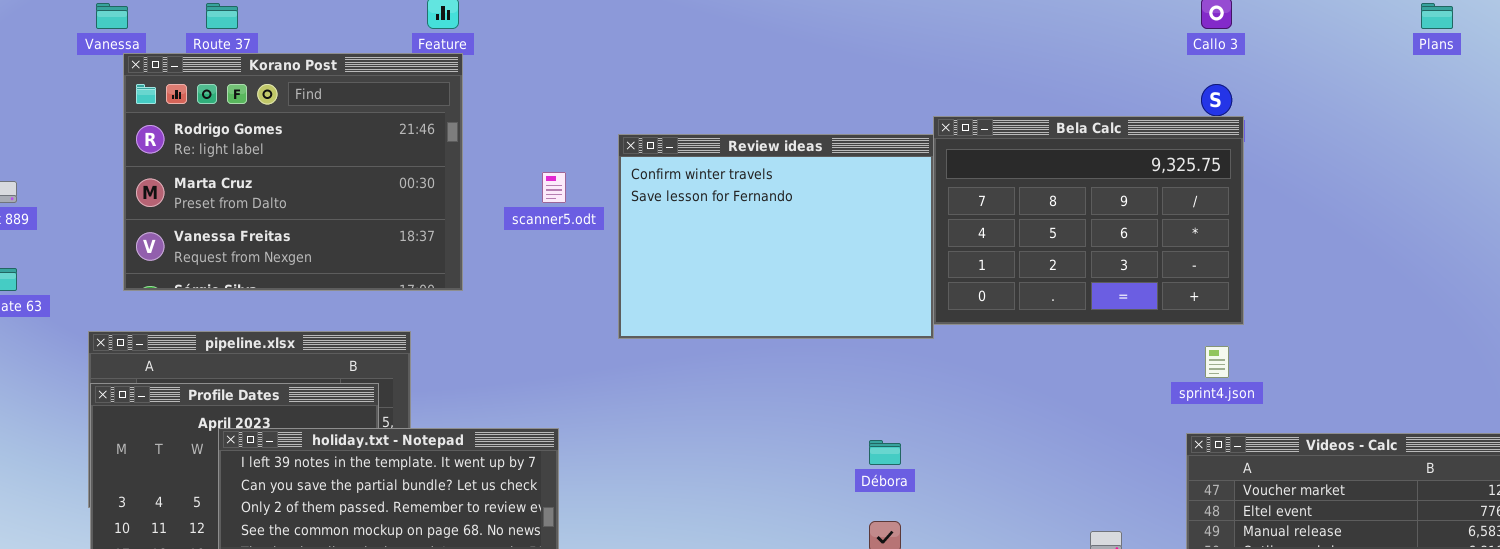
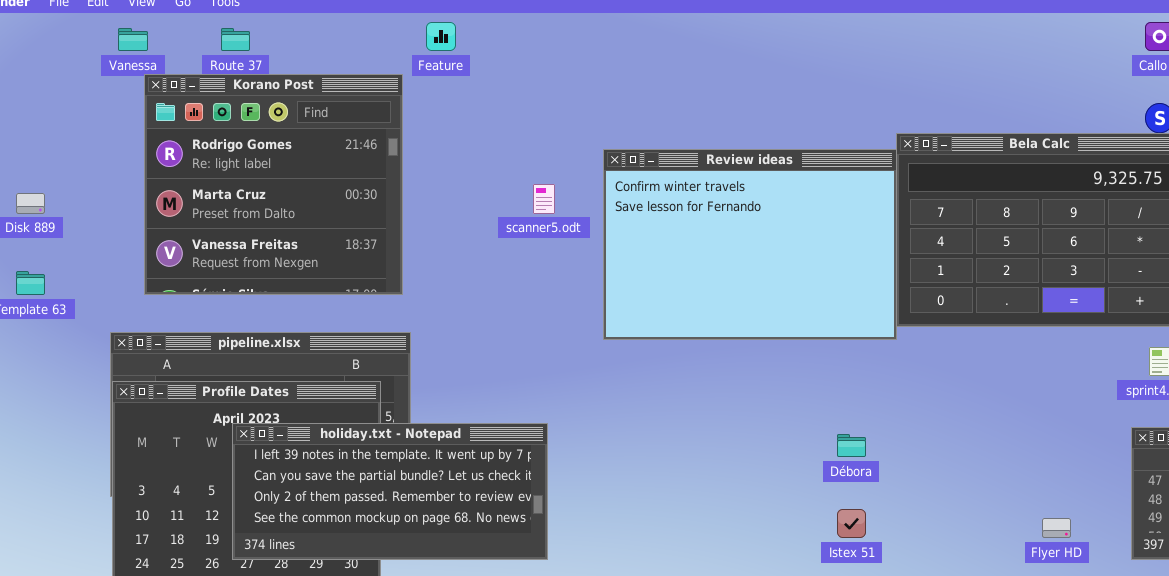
Korano Post: [123,53,463,291] -> [144,74,403,295], resized

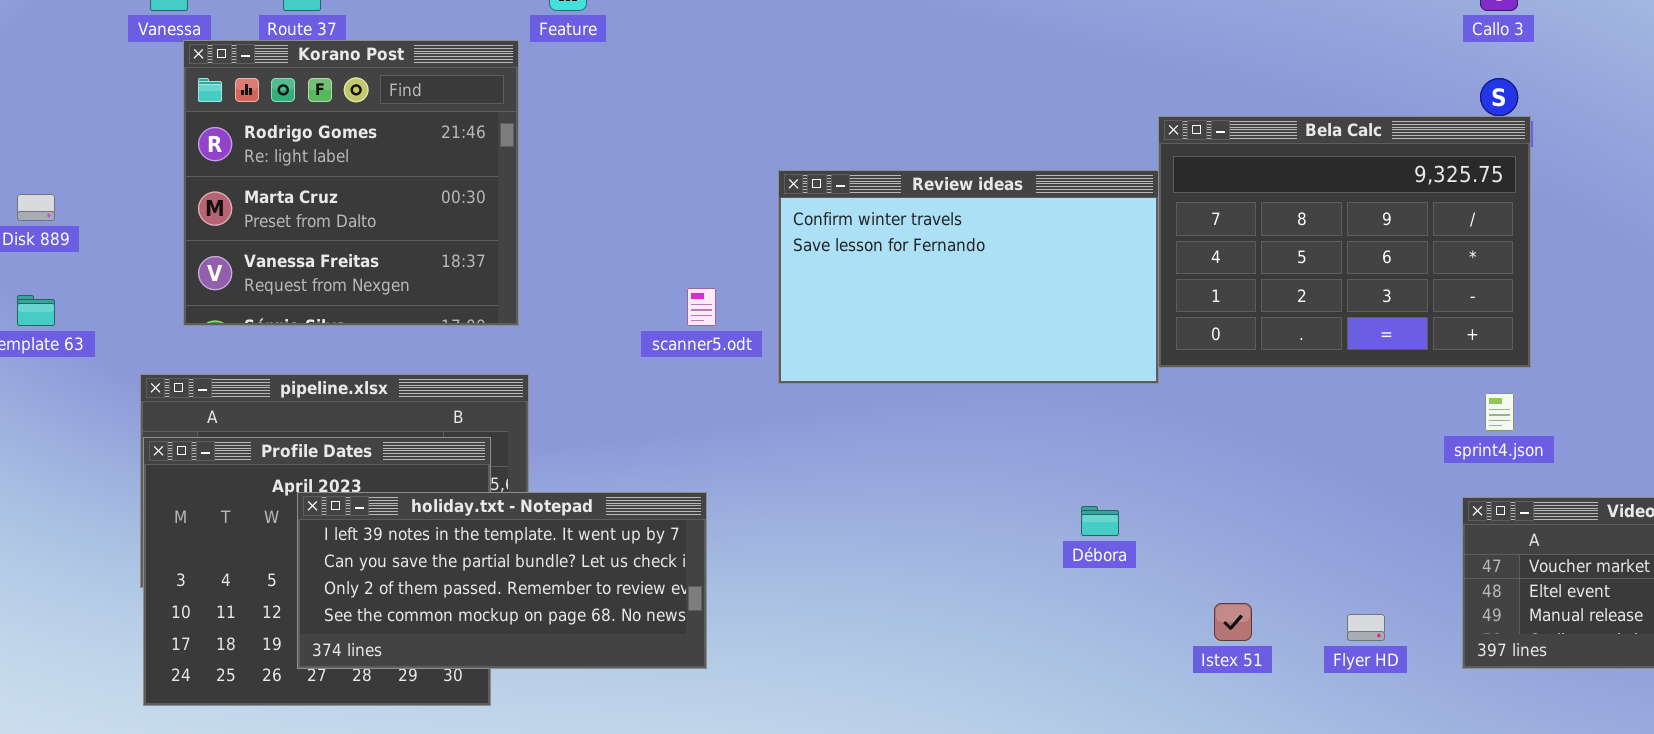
Review ideas: [603,149,897,340] -> [778,170,1159,384], resized
scanner5.odt: [533,184,555,214] -> [687,288,716,326], moved
Istex 51: [837,509,866,538] -> [1214,603,1252,641], moved

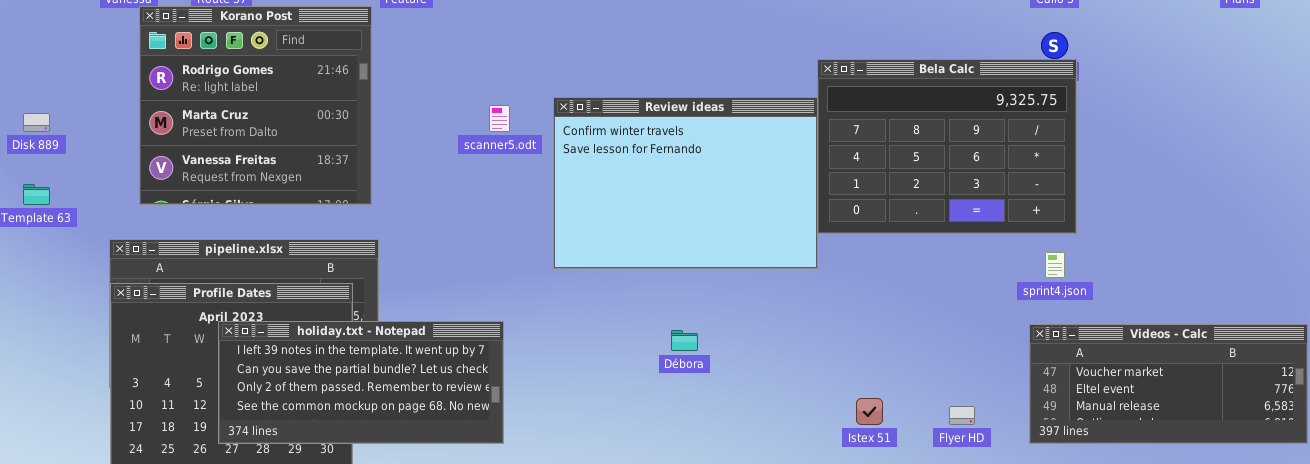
Review ideas: [778,170,1159,384] -> [553,97,818,269], resized
scanner5.odt: [687,288,716,326] -> [489,105,510,132], moved
Débora: [1081,506,1119,536] -> [671,330,698,351], moved

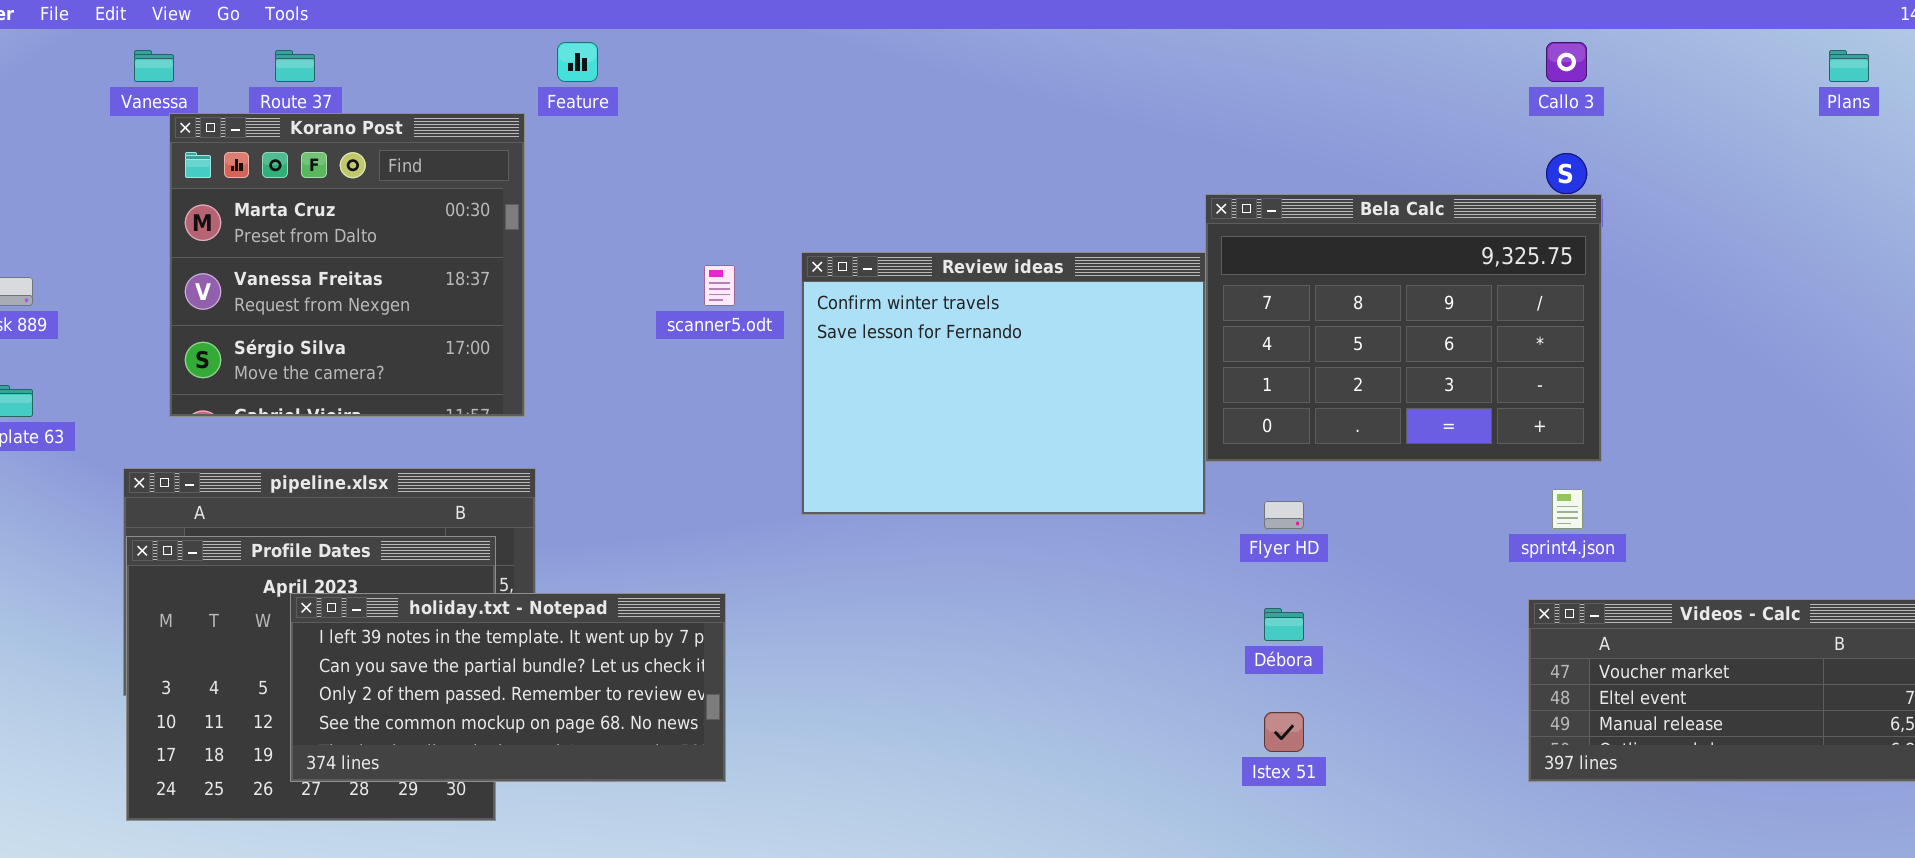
Korano Post: [139,6,372,205] -> [169,113,525,417], scrolled down 1 row
Débora: [671,330,698,351] -> [1264,608,1304,641], moved
Flyer HD: [949,406,975,425] -> [1264,501,1304,529], moved

